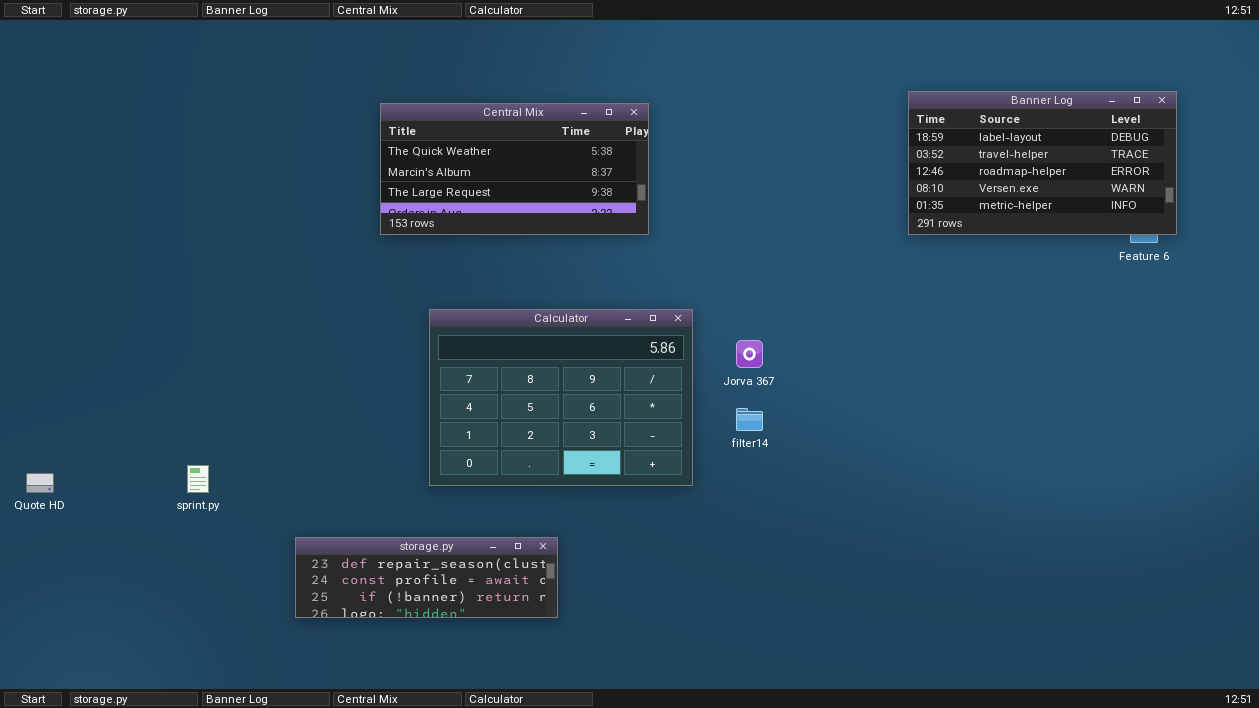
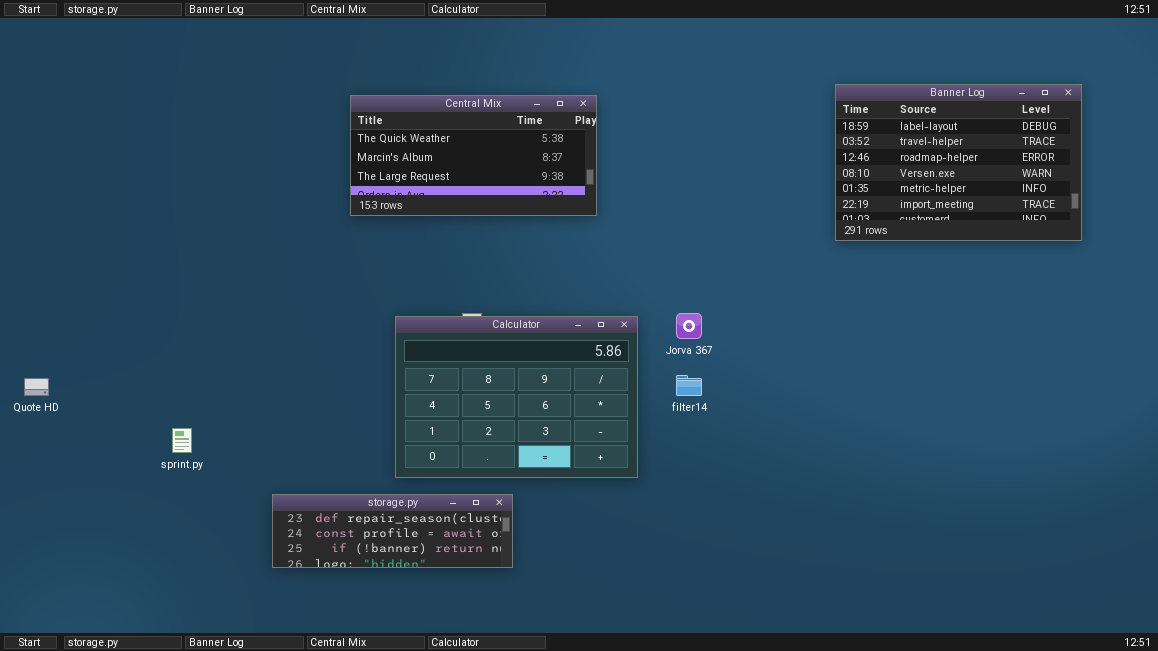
Banner Log: [908,91,1177,235] -> [835,84,1082,241], resized
Calculator: [429,309,693,486] -> [395,316,638,478], moved
Quote HD: [26,473,54,493] -> [24,378,49,396], moved

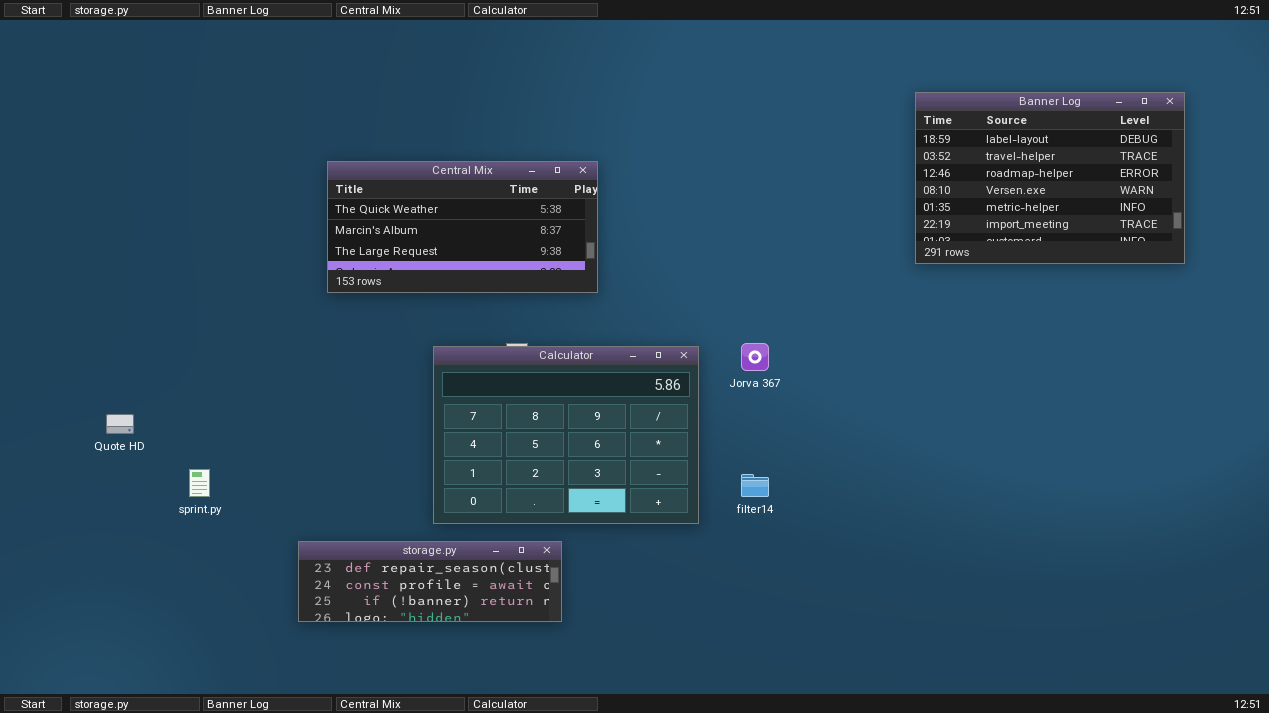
Central Mix: [350,95,597,216] -> [327,161,598,293], moved
filter14: [676,375,702,396] -> [741,474,769,497], moved
Quote HD: [24,378,49,396] -> [106,414,134,434], moved

